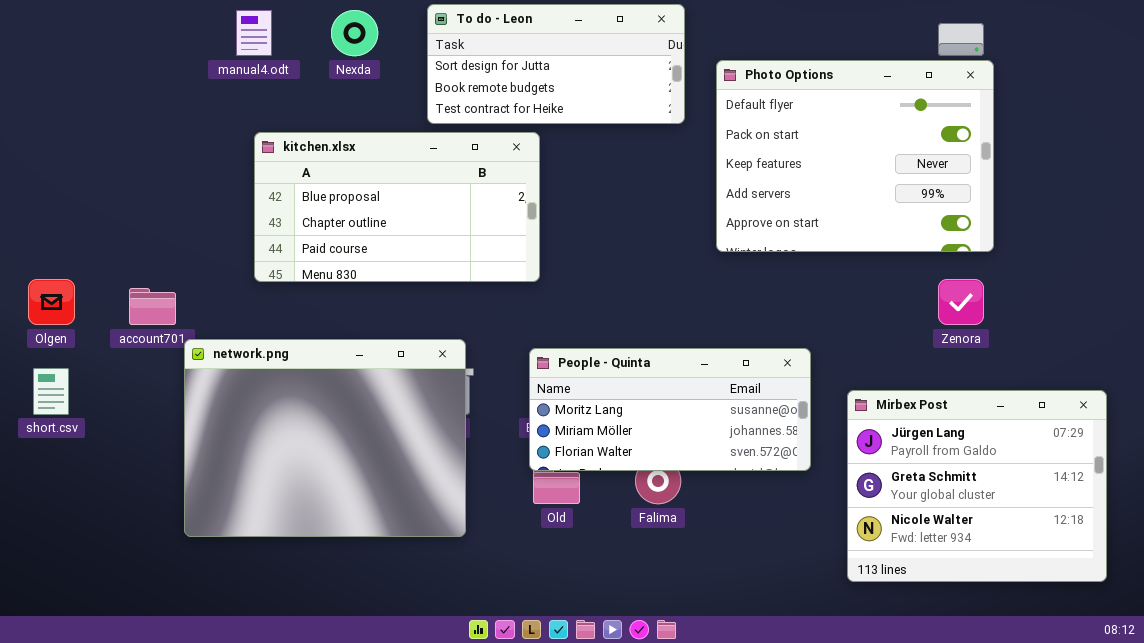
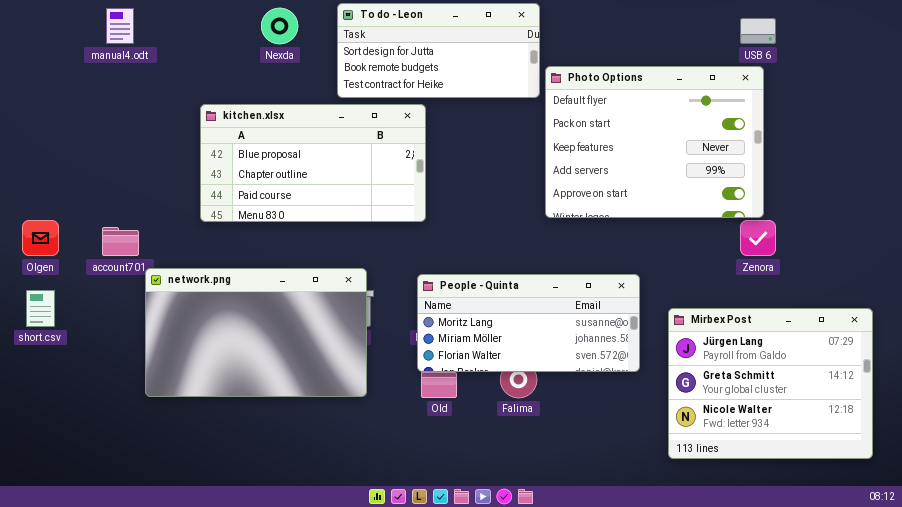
manual4.odt: [236,10,272,56] -> [106,8,134,44], moved
Photo Options: [716,60,994,252] -> [545,66,764,218], moved
network.png: [184,339,466,537] -> [145,268,367,397], resized

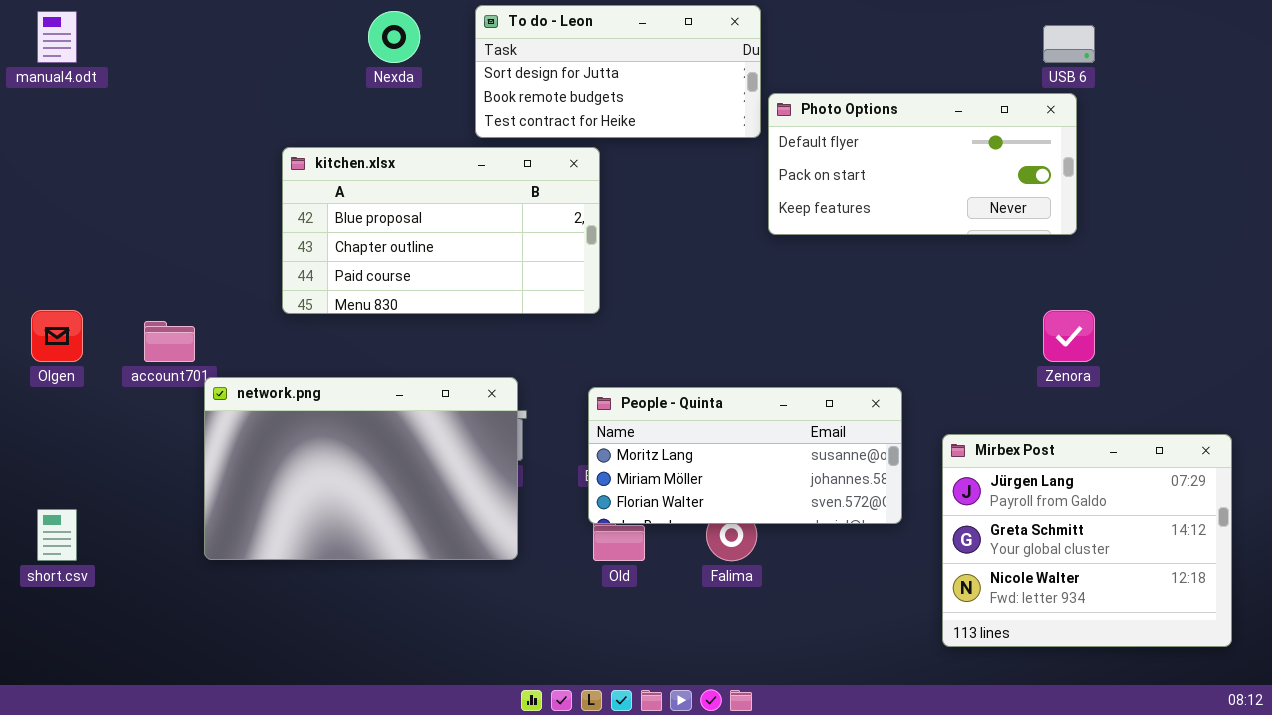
manual4.odt: [106,8,134,44] -> [37,11,77,63], moved
Photo Options: [545,66,764,218] -> [768,93,1077,235], resized
short.csv: [26,290,55,327] -> [37,509,77,561], moved

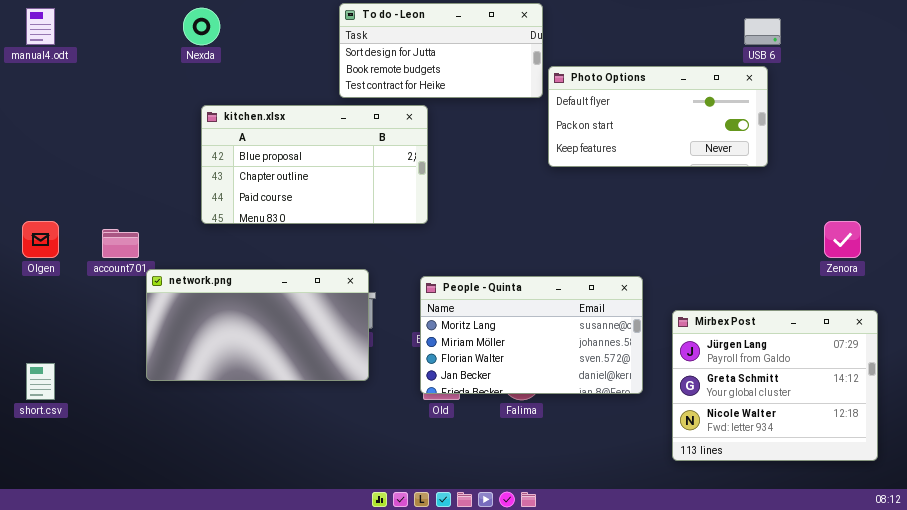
Nexda: [368,11,420,63] -> [183,8,220,45], moved
Zenora: [1043,310,1095,362] -> [824,221,861,258], moved
network.png: [204,377,518,560] -> [146,269,369,381], resized
People - Quinta: [588,387,902,524] -> [420,276,643,394], resized

